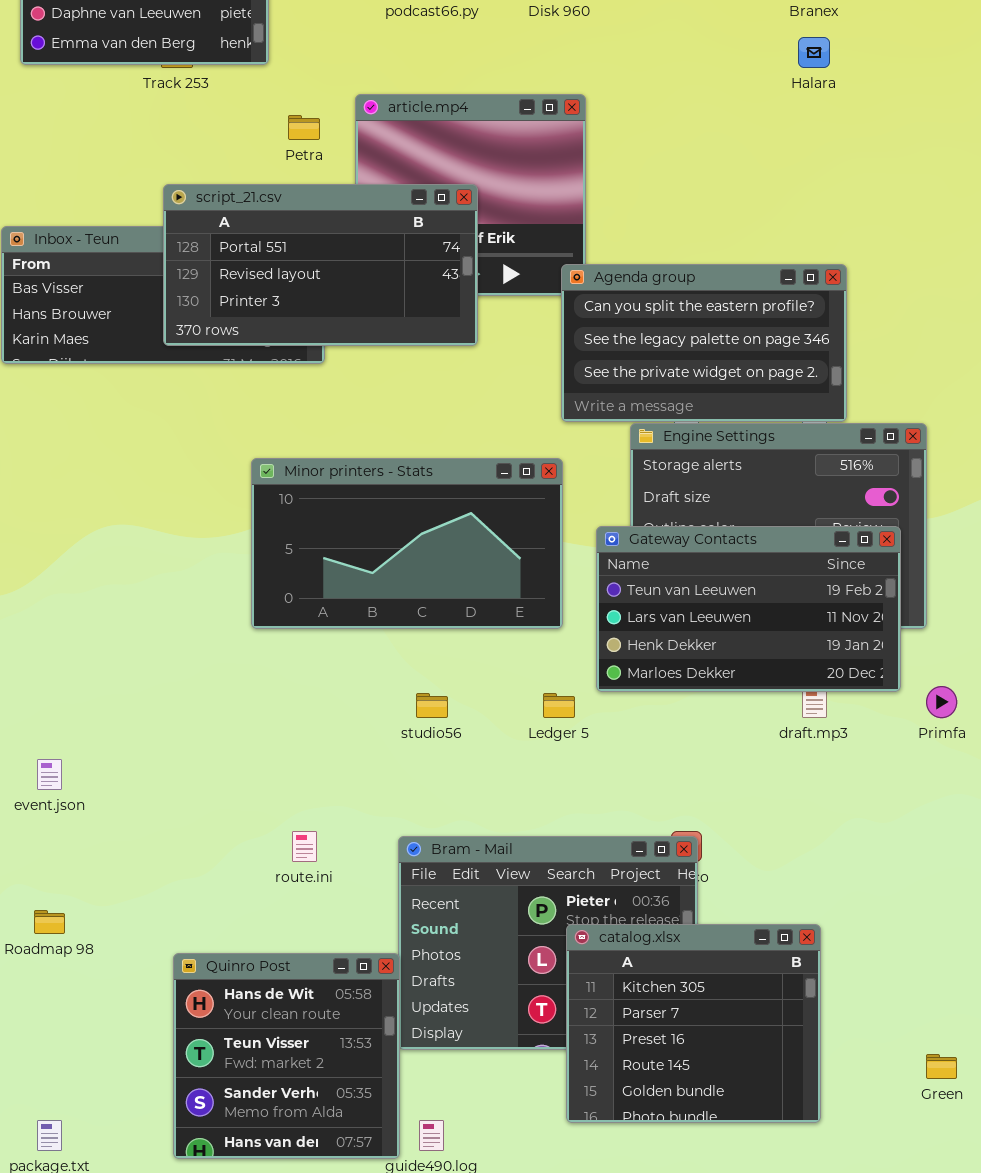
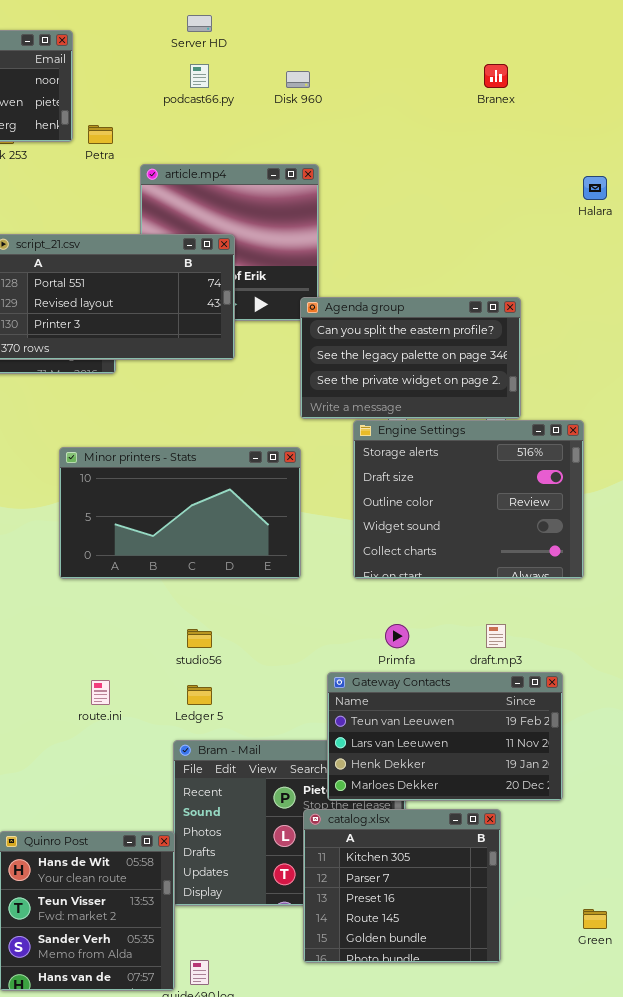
Halara: [798,37,830,68] -> [583,176,607,200], moved
Petra: [288,115,320,140] -> [88,125,113,144], moved
Gateway Contacts: [596,526,901,692] -> [327,672,563,801], moved
Primfa: [926,686,957,718] -> [385,624,409,648], moved
Ledger 5: [543,693,575,718] -> [187,685,212,705], moved
route.ini: [292,831,317,862] -> [91,680,110,705], moved

